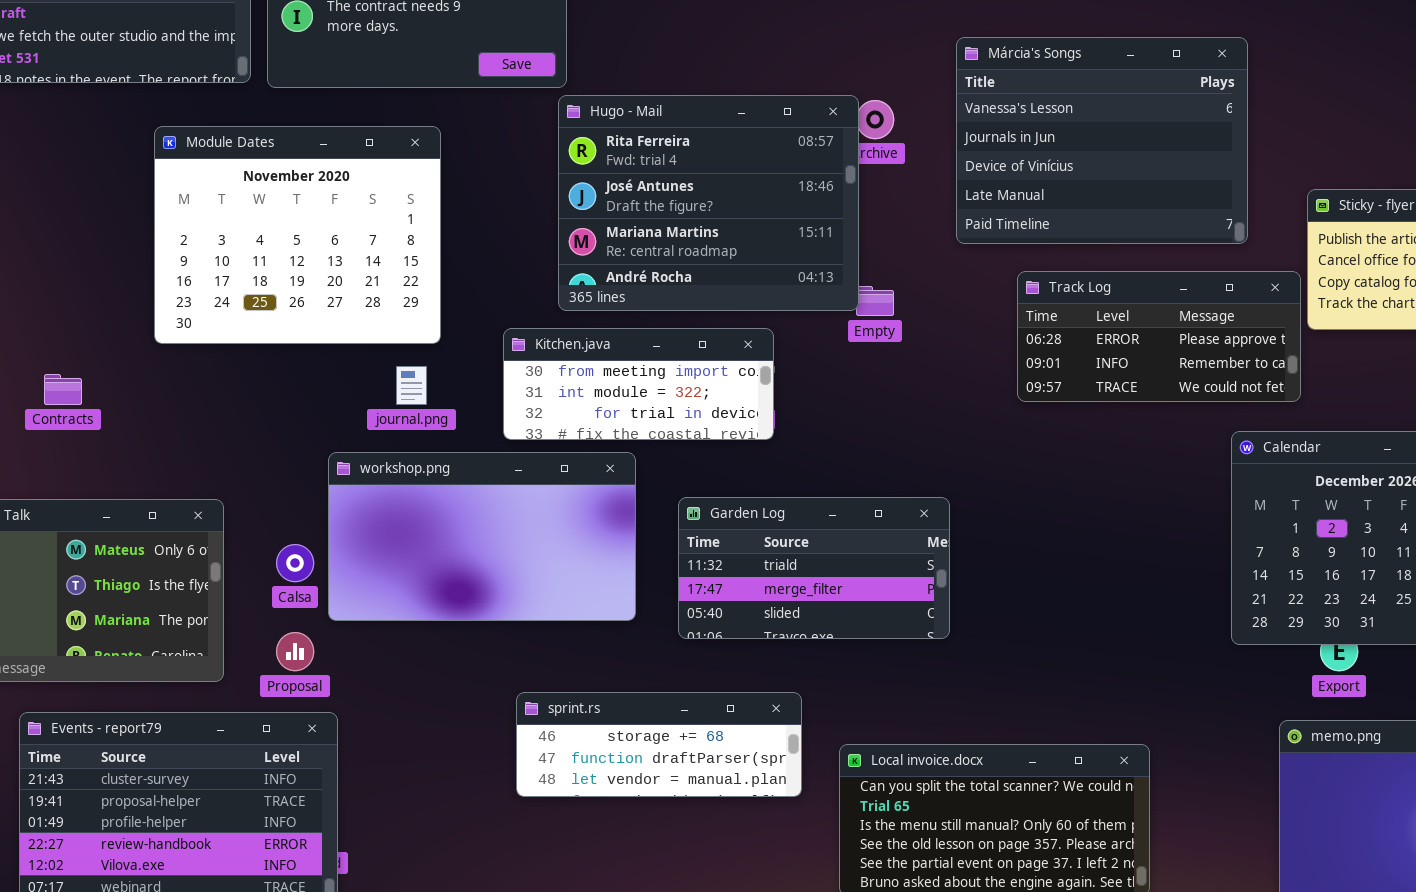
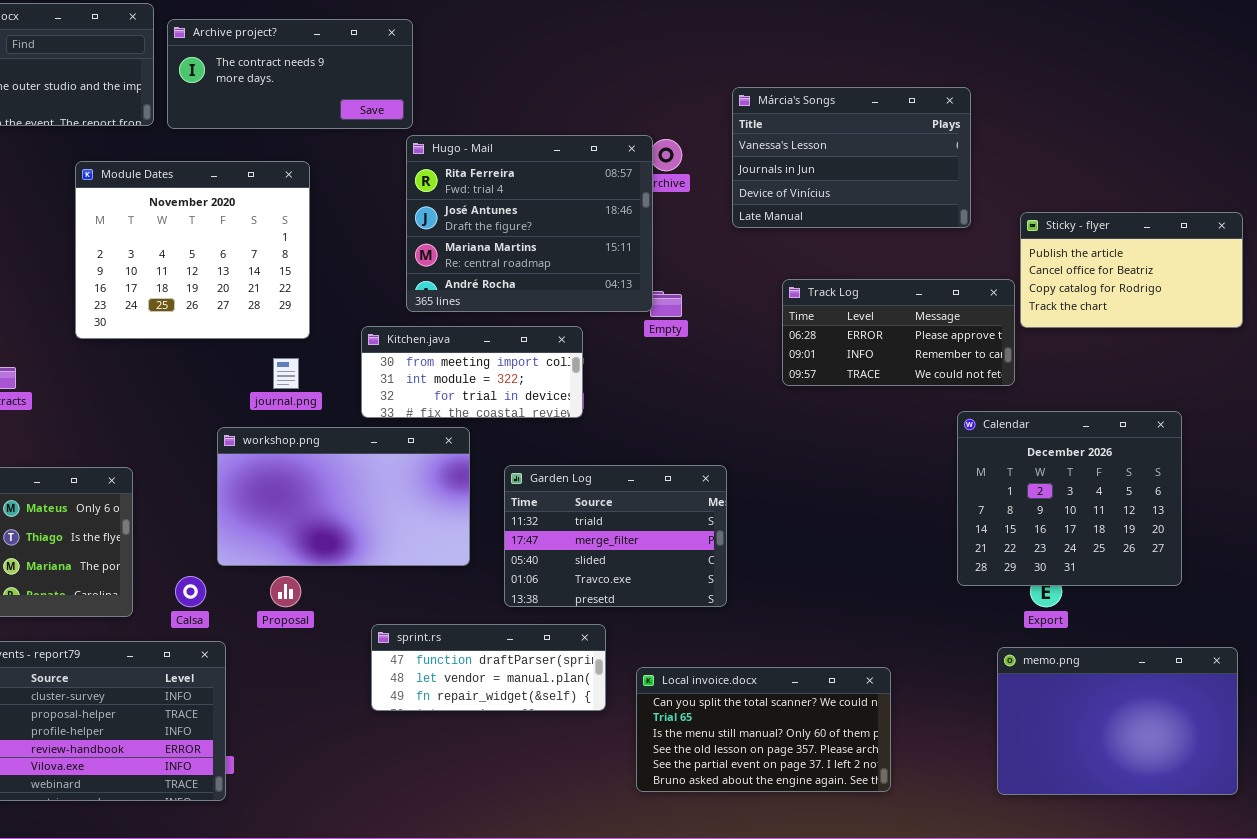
Márcia's Songs: [956,37,1248,244] -> [732,87,971,228], resized
Garden Log: [678,497,950,639] -> [504,465,727,607], resized
Calsa: [276,544,314,582] -> [175,576,206,607], moved
Proposal: [276,632,314,671] -> [270,576,301,607], moved
sprint.rs: [516,692,802,797] -> [371,624,606,711], scrolled down 1 row

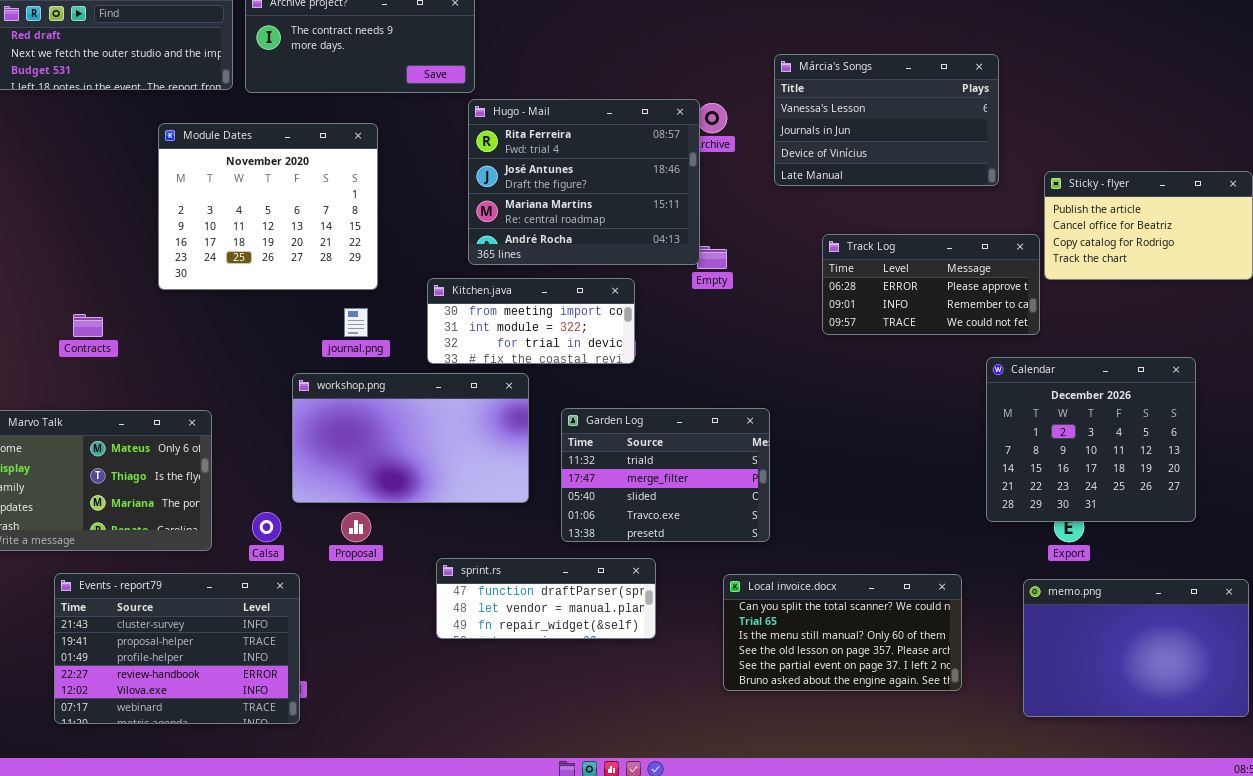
Local invoice.docx: [636,667,891,792] -> [723,574,962,691], moved

